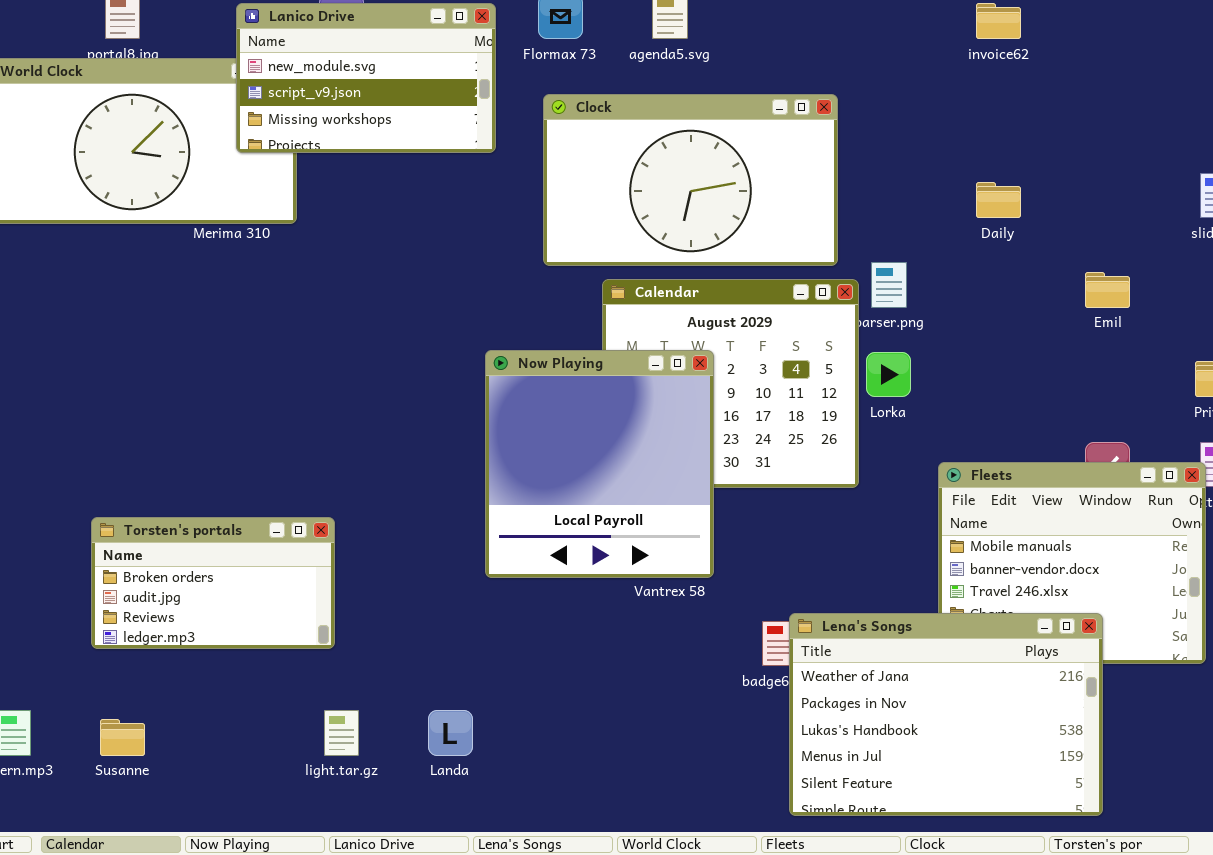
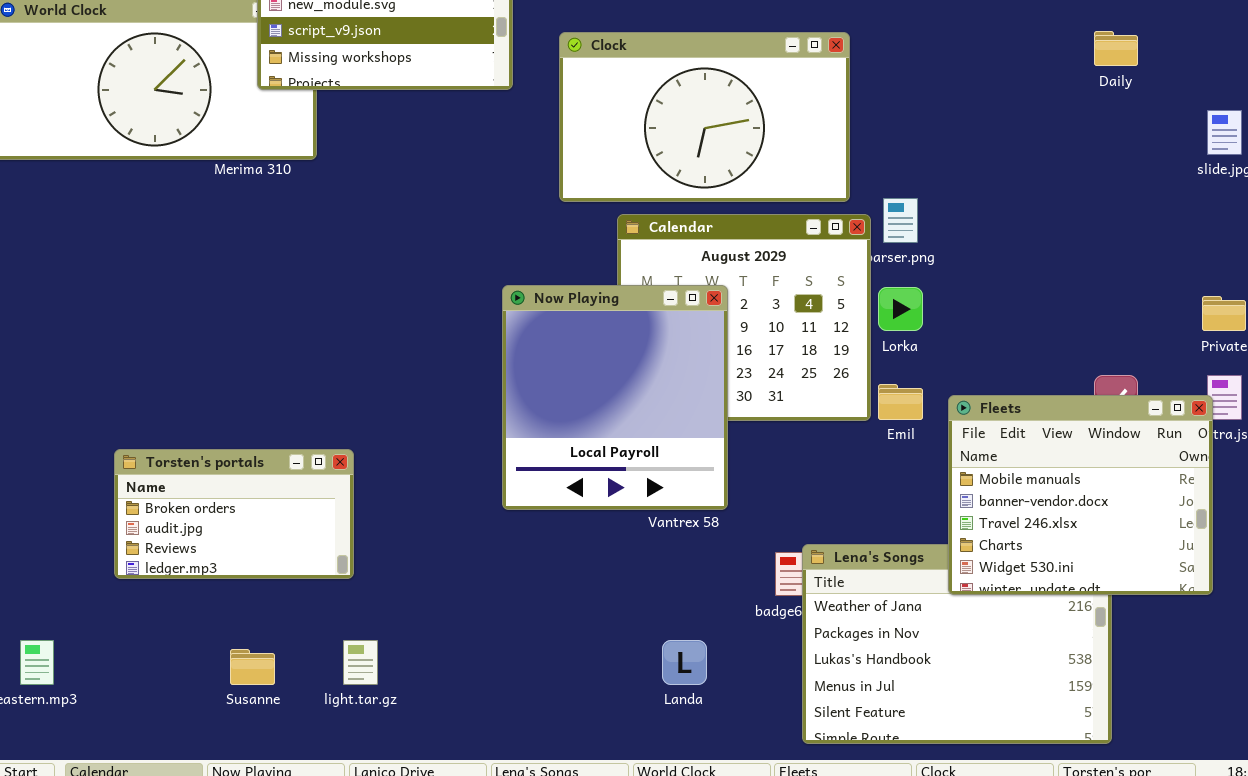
Daily: [976,182,1021,218] -> [1094,31,1138,66], moved
Emil: [1085,272,1130,308] -> [878,384,923,420], moved
Fleets: [938,462,1206,664] -> [948,395,1213,595], raised
Landa: [428,710,473,756] -> [662,640,707,685], moved
Susanne: [100,719,145,756] -> [230,649,275,685], moved

